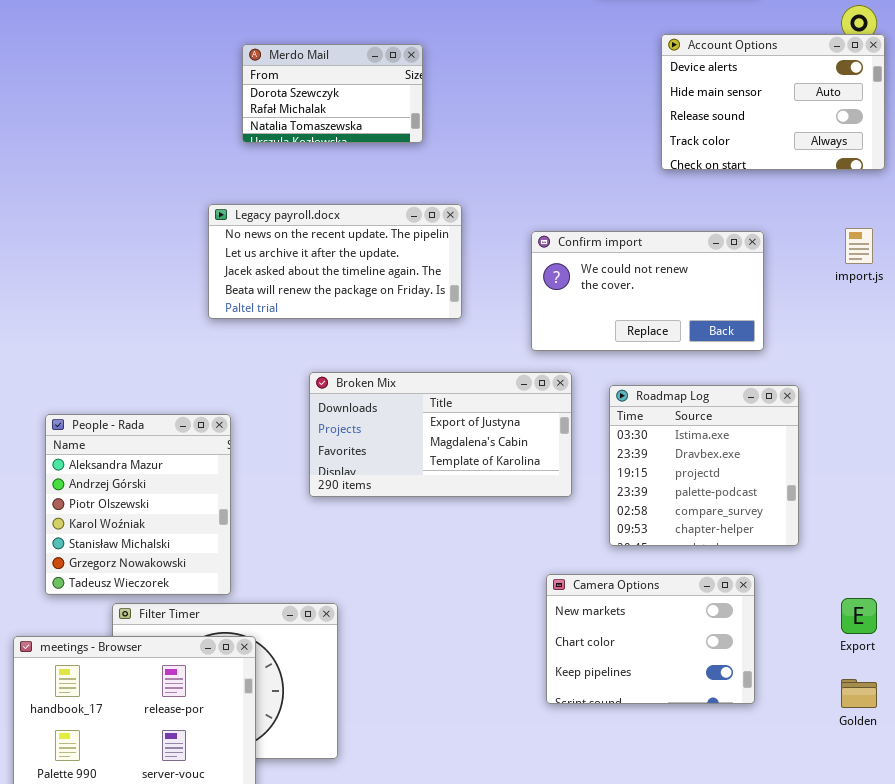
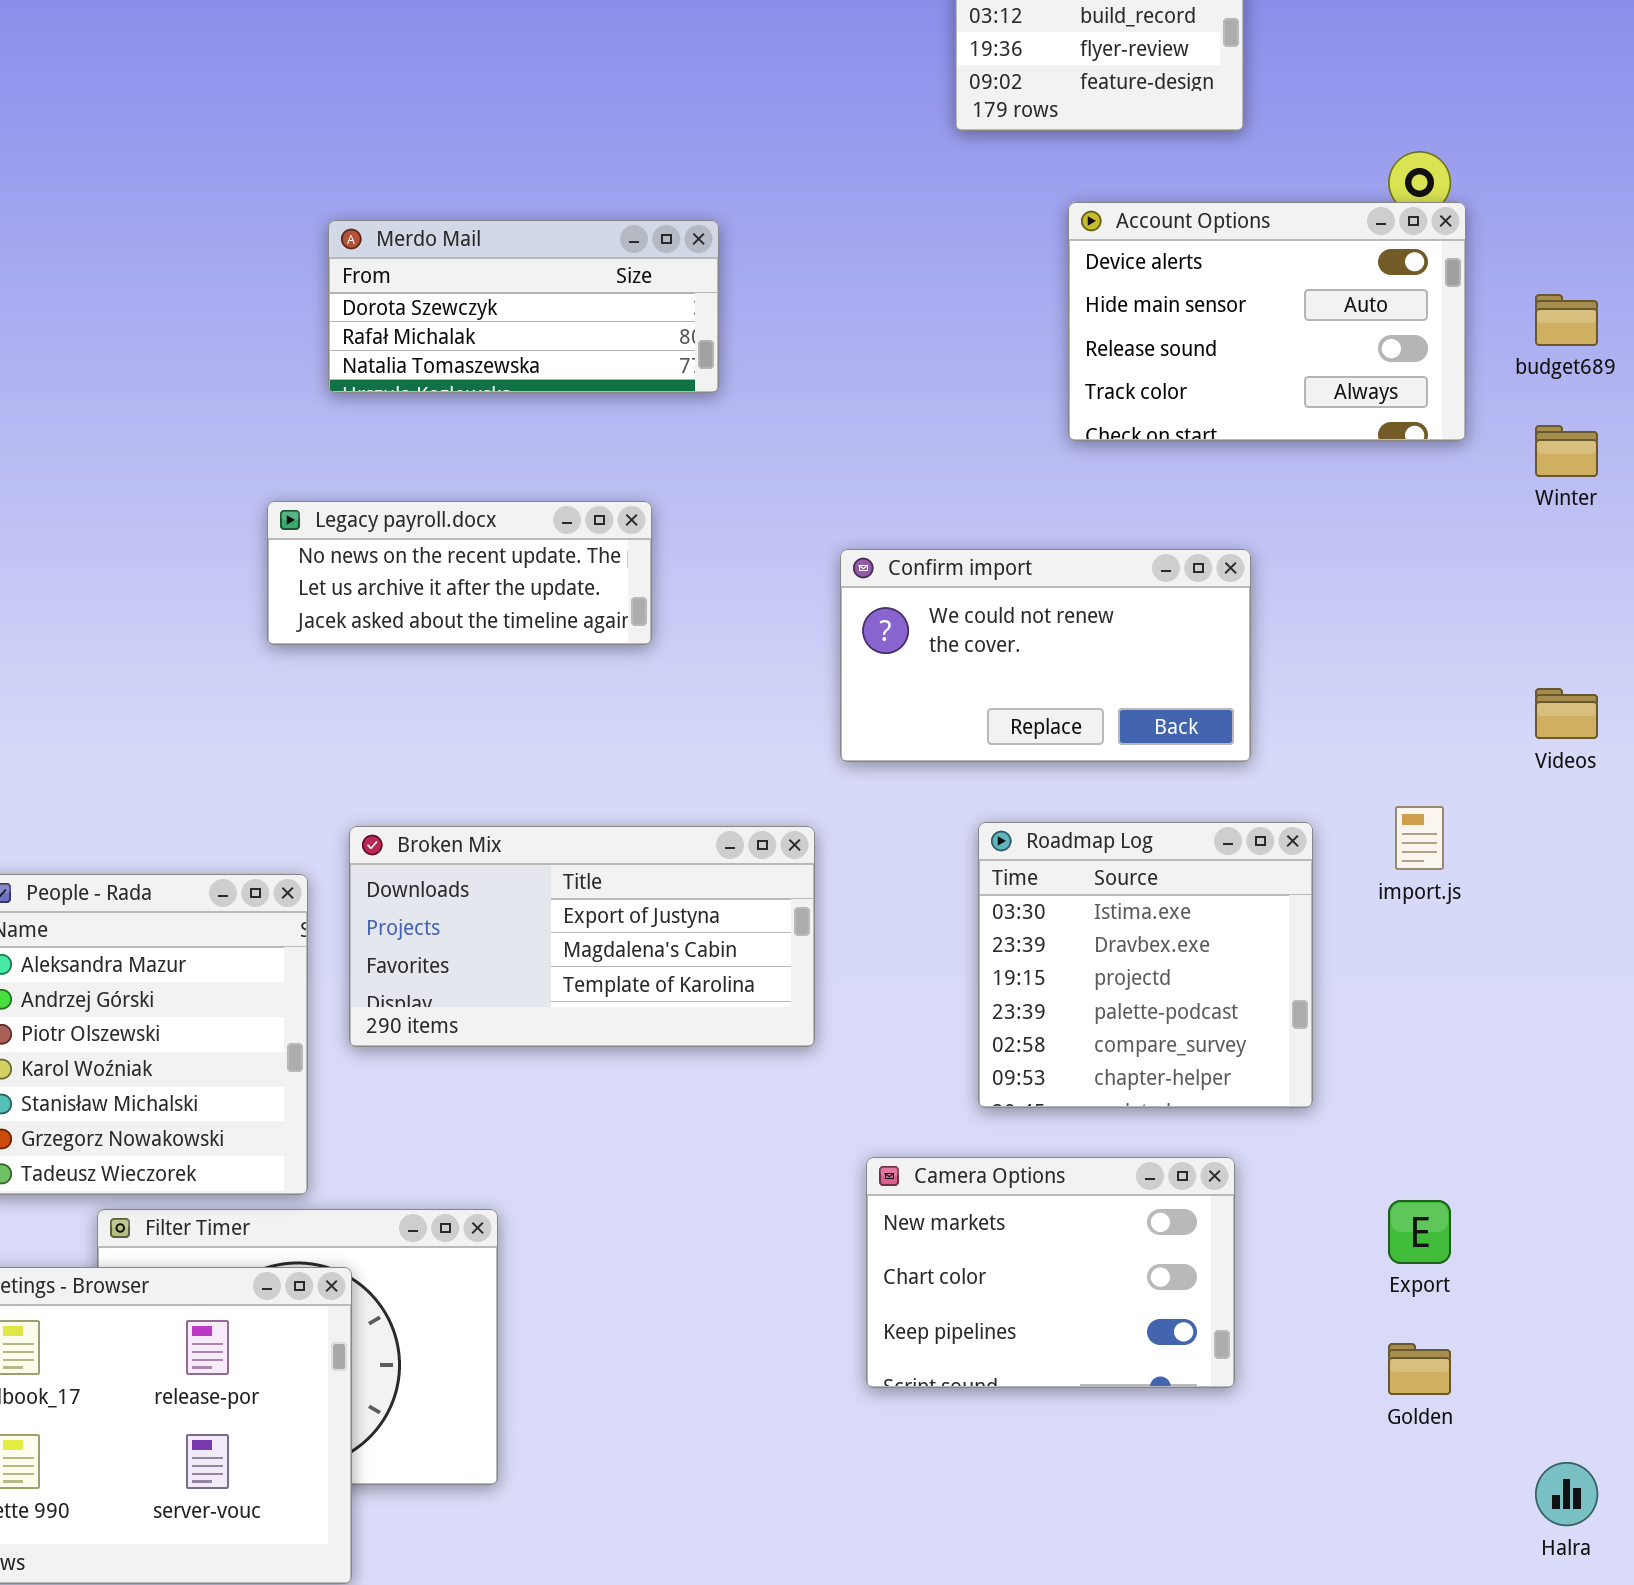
Merdo Mail: [242,44,423,143] -> [328,220,719,393], resized
Legacy payroll.docx: [208,204,462,319] -> [267,501,652,645], resized
import.js: [845,228,873,264] -> [1395,806,1444,870], moved
Broken Mix: [309,372,572,497] -> [349,826,815,1047], moved

